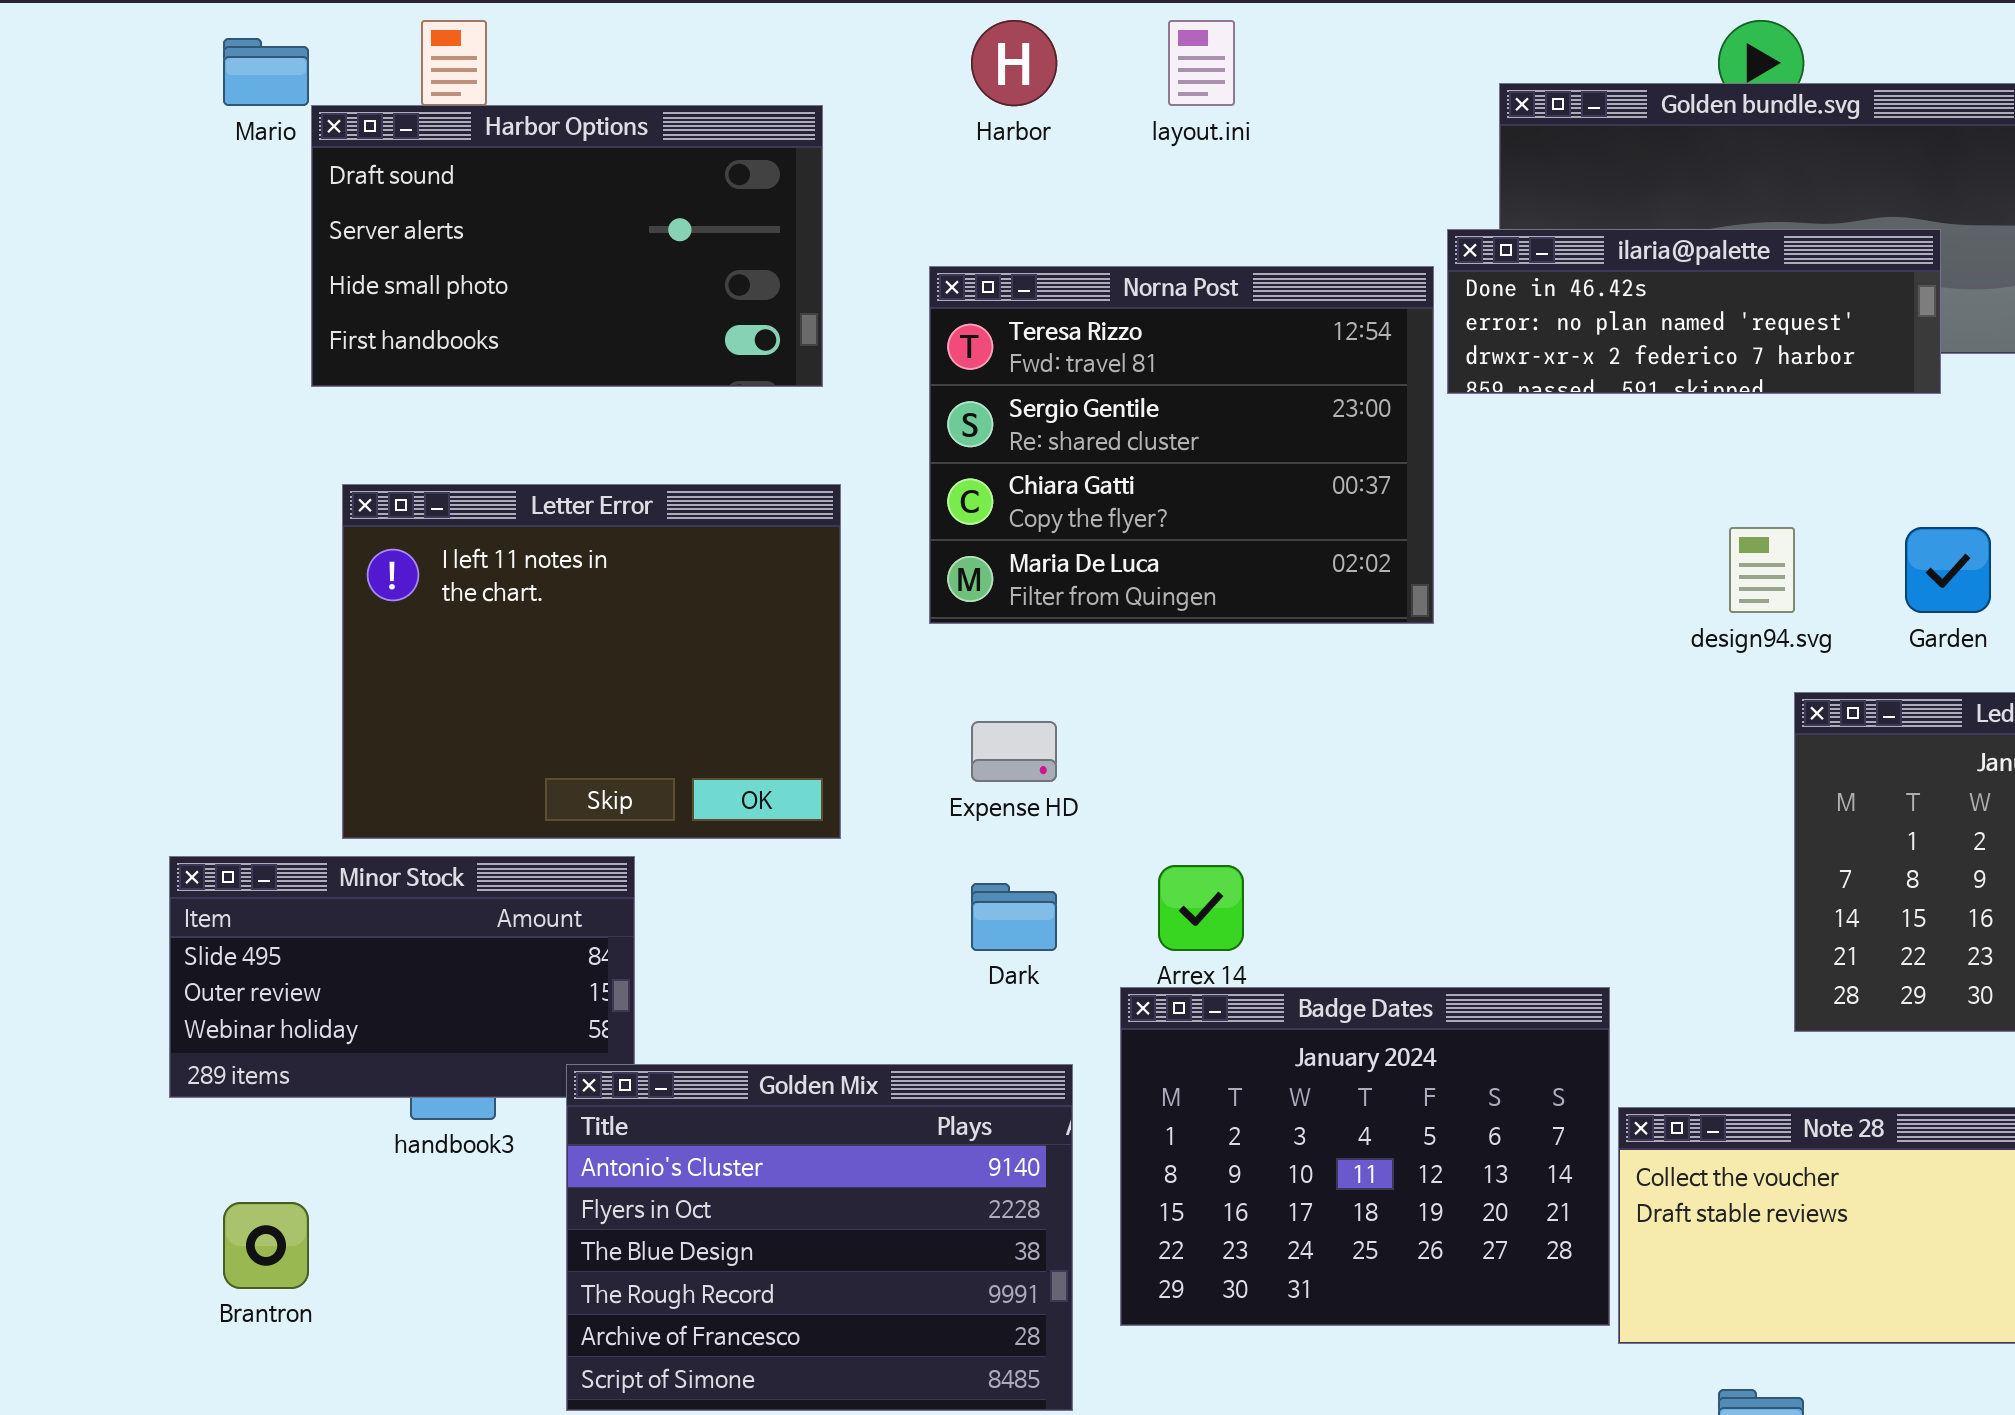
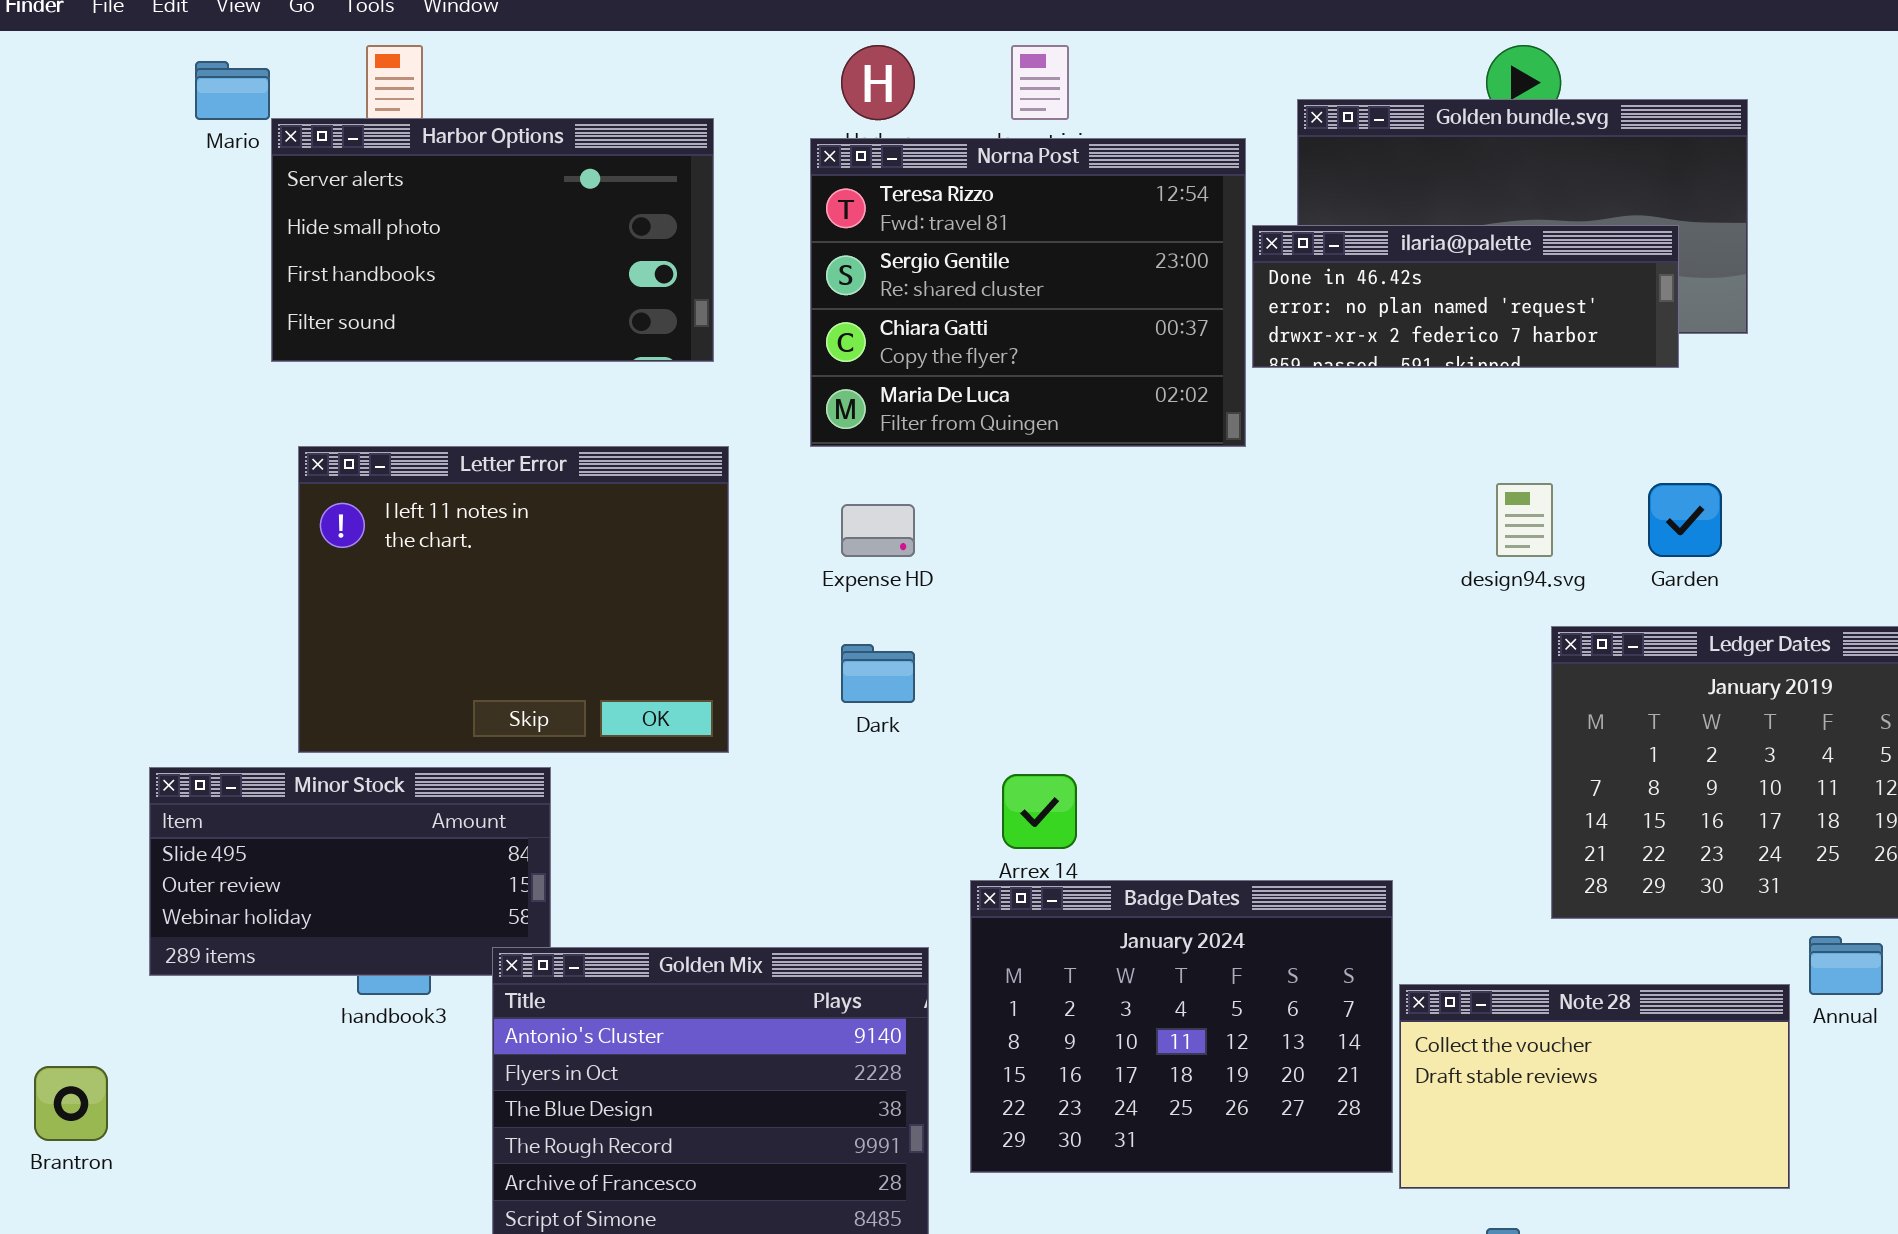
Harbor Options: [311,105,823,387] -> [271,118,714,362], scrolled down 1 row
Norna Post: [929,266,1434,624] -> [810,138,1246,447], moved
Expense HD: [971,721,1057,782] -> [841,504,915,557], moved
Dark: [971,883,1057,951] -> [841,644,915,703], moved
Brantron: [223,1202,309,1289] -> [34,1066,108,1141], moved

